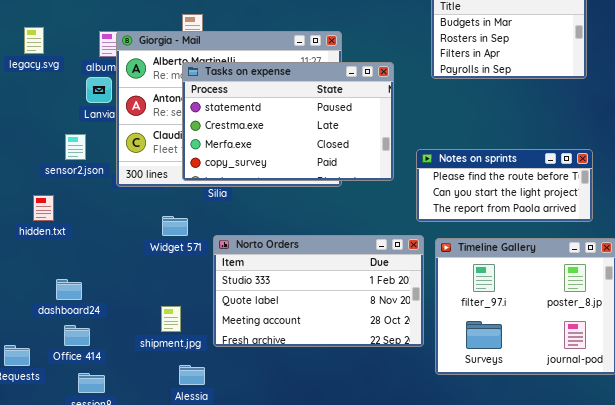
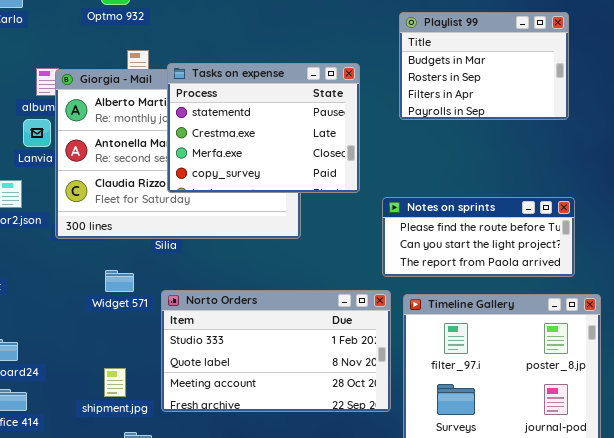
Tasks on expense: [182,62,394,181] -> [167,63,360,193], moved, resized

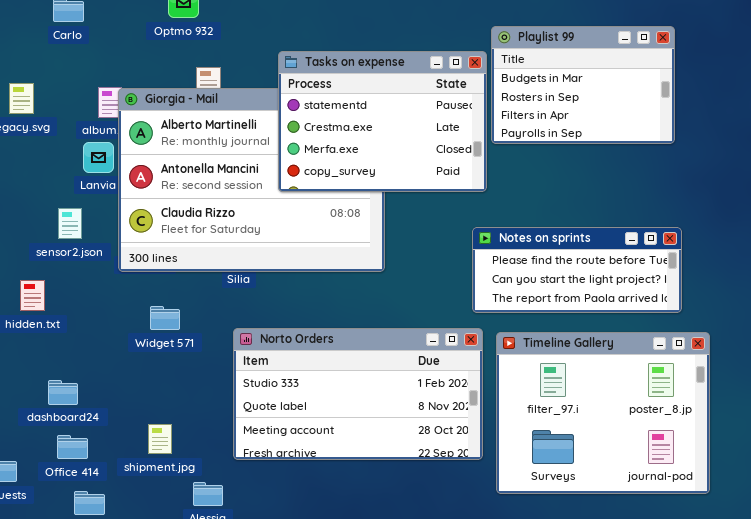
Tasks on expense: [167,63,360,193] -> [278,51,487,192], moved
Widget 571: [105,270,134,292] -> [150,306,180,330], moved
shipment.jpg: [104,368,126,397] -> [148,424,172,454], moved

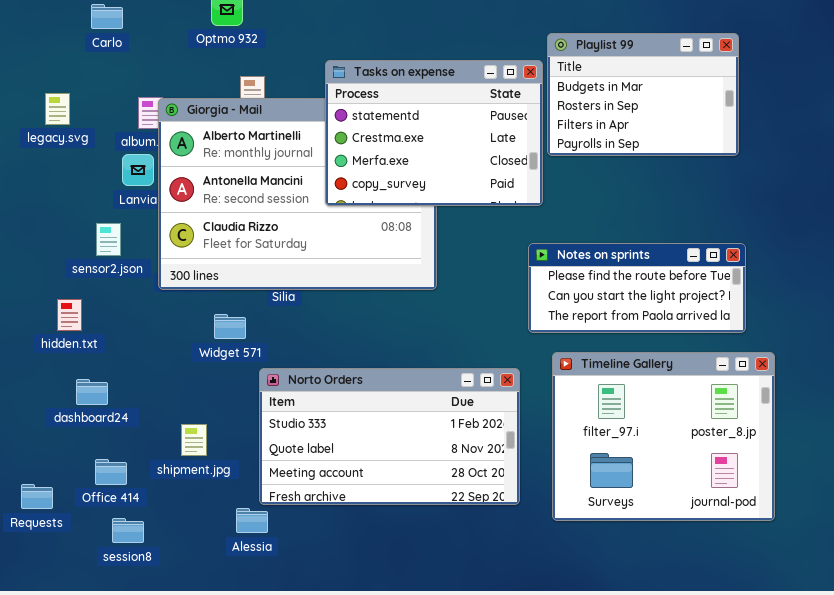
Widget 571: [150,306,180,330] -> [214,314,246,339], moved
Norto Orders: [233,328,483,460] -> [259,368,520,505], moved
dashboard24: [48,380,78,405] -> [76,379,108,405], moved
shipment.jpg: [148,424,172,454] -> [181,424,207,456], moved

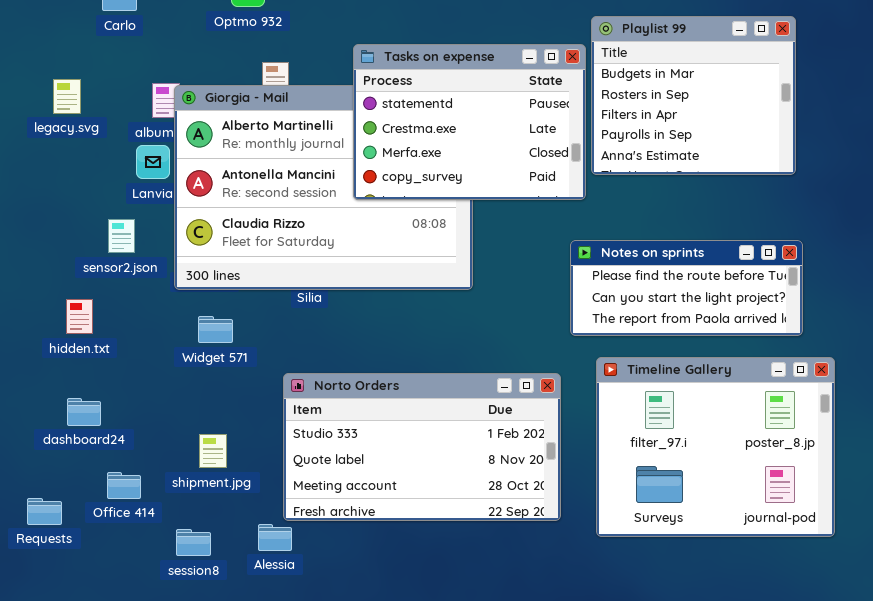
Playlist 99: [547,33,739,156] -> [591,16,796,175], resized
Widget 571: [214,314,246,339] -> [198,316,233,343], moved
dashboard24: [76,379,108,405] -> [67,398,101,426], moved
session8: [112,518,144,543] -> [176,529,211,556], moved

